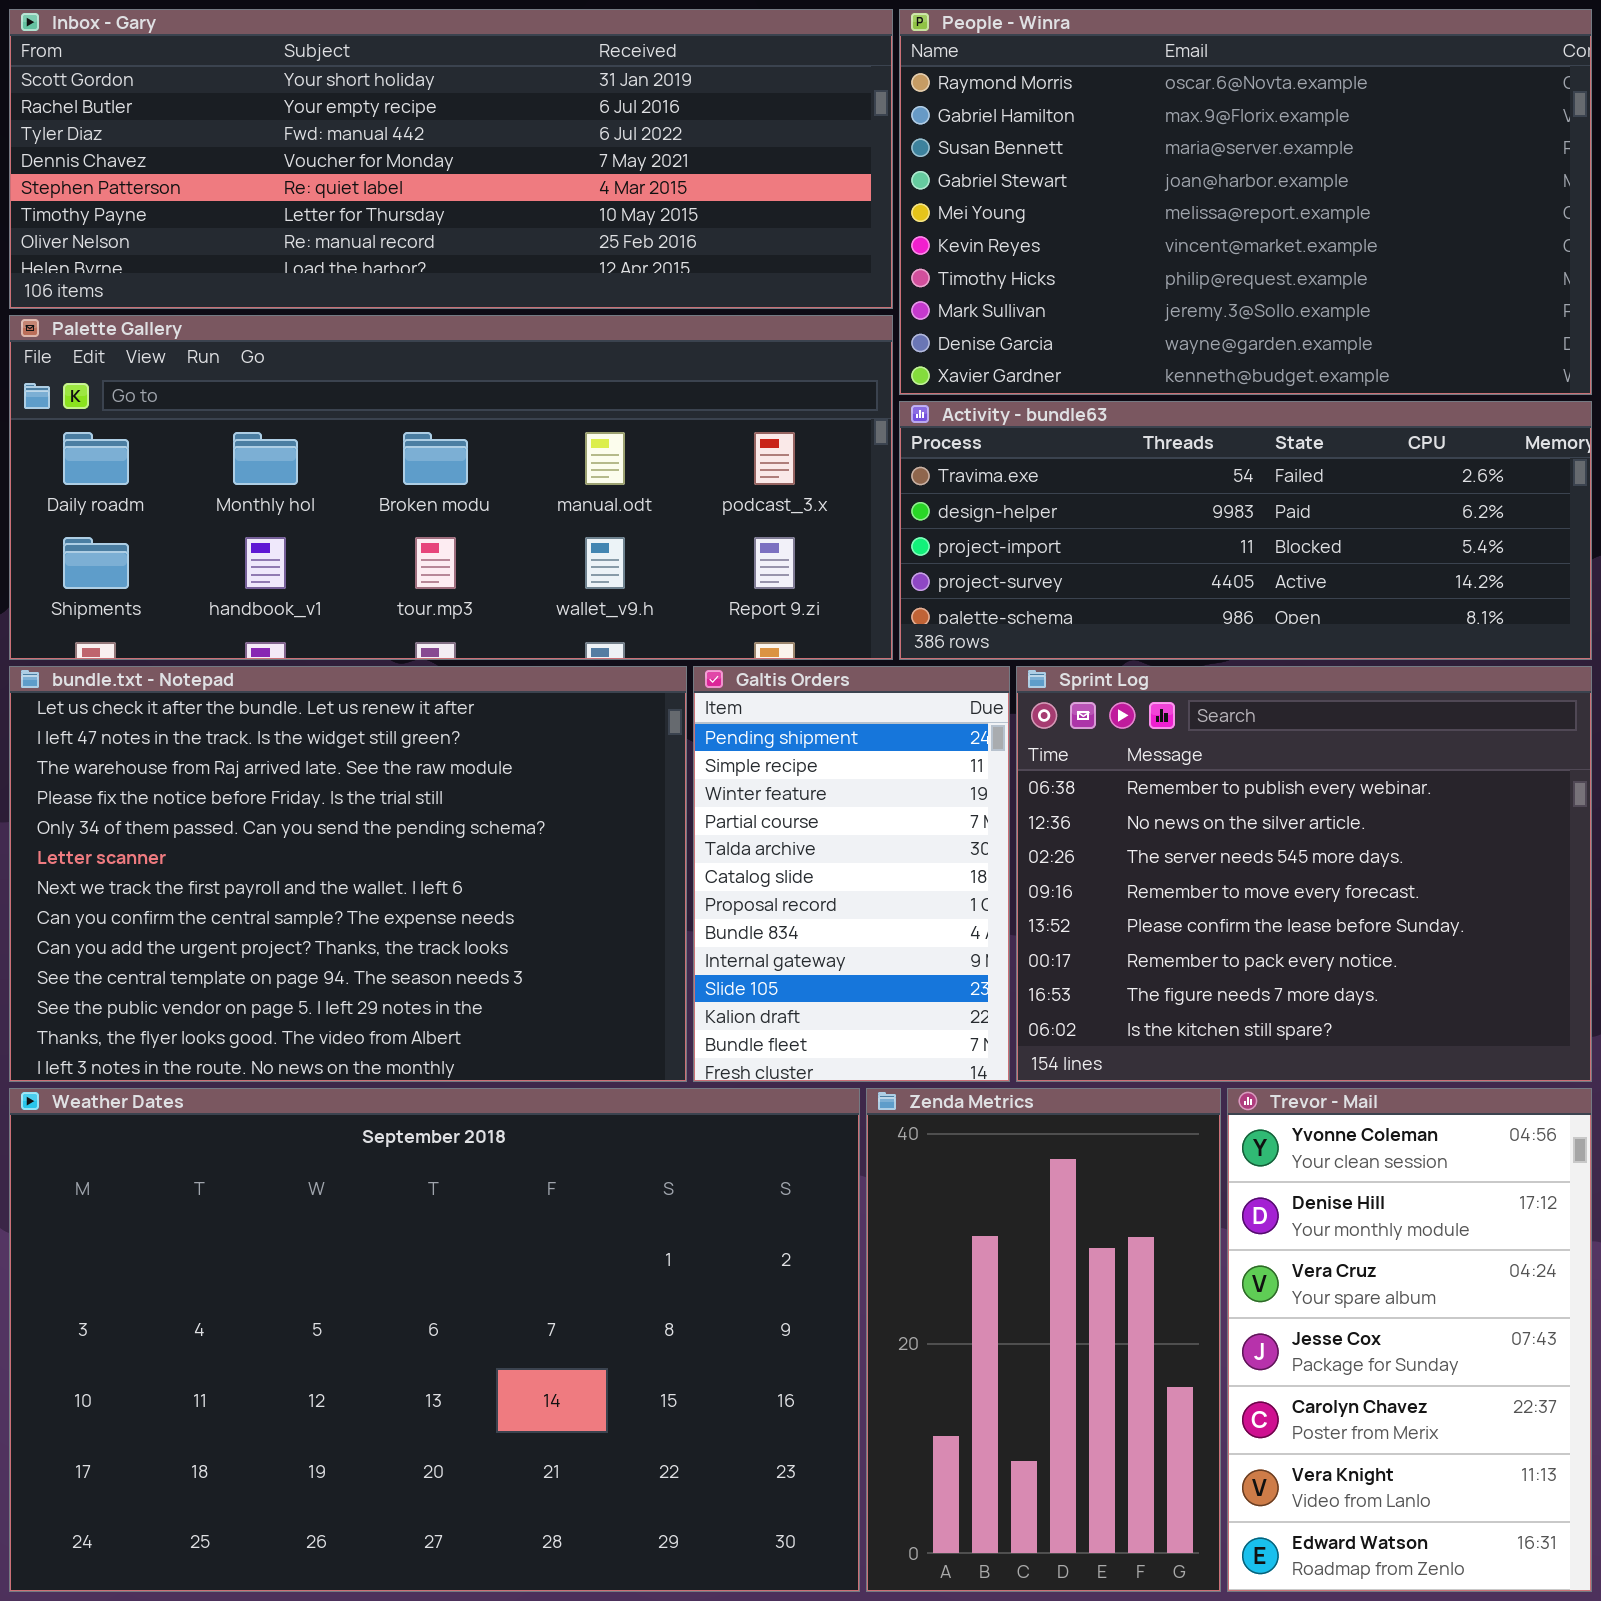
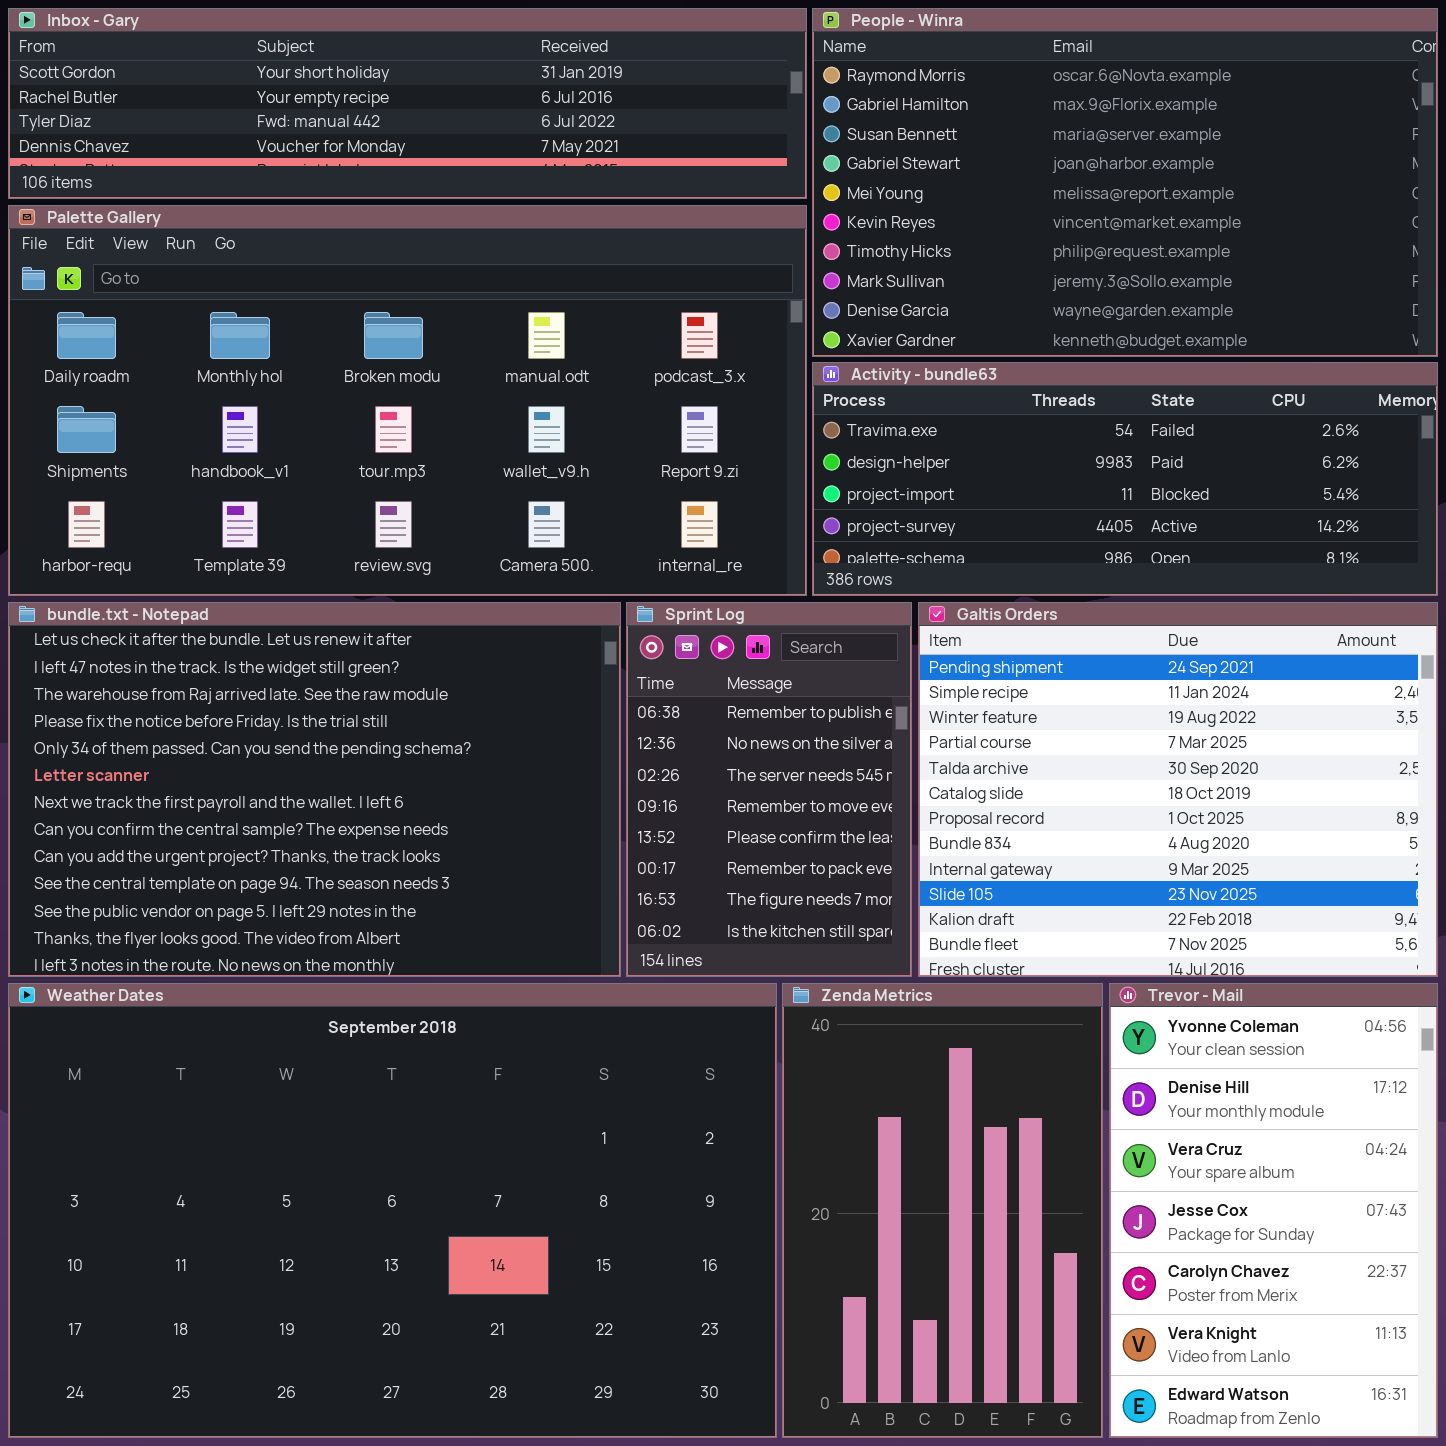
Inbox - Gary: [9,9,893,309] -> [8,8,807,199], resized
Palette Gallery: [9,315,893,660] -> [8,205,807,596], resized
Galtis Orders: [693,666,1010,1082] -> [918,602,1438,977], moved, resized
Sprint Log: [1016,666,1592,1082] -> [626,602,912,977], moved, resized

